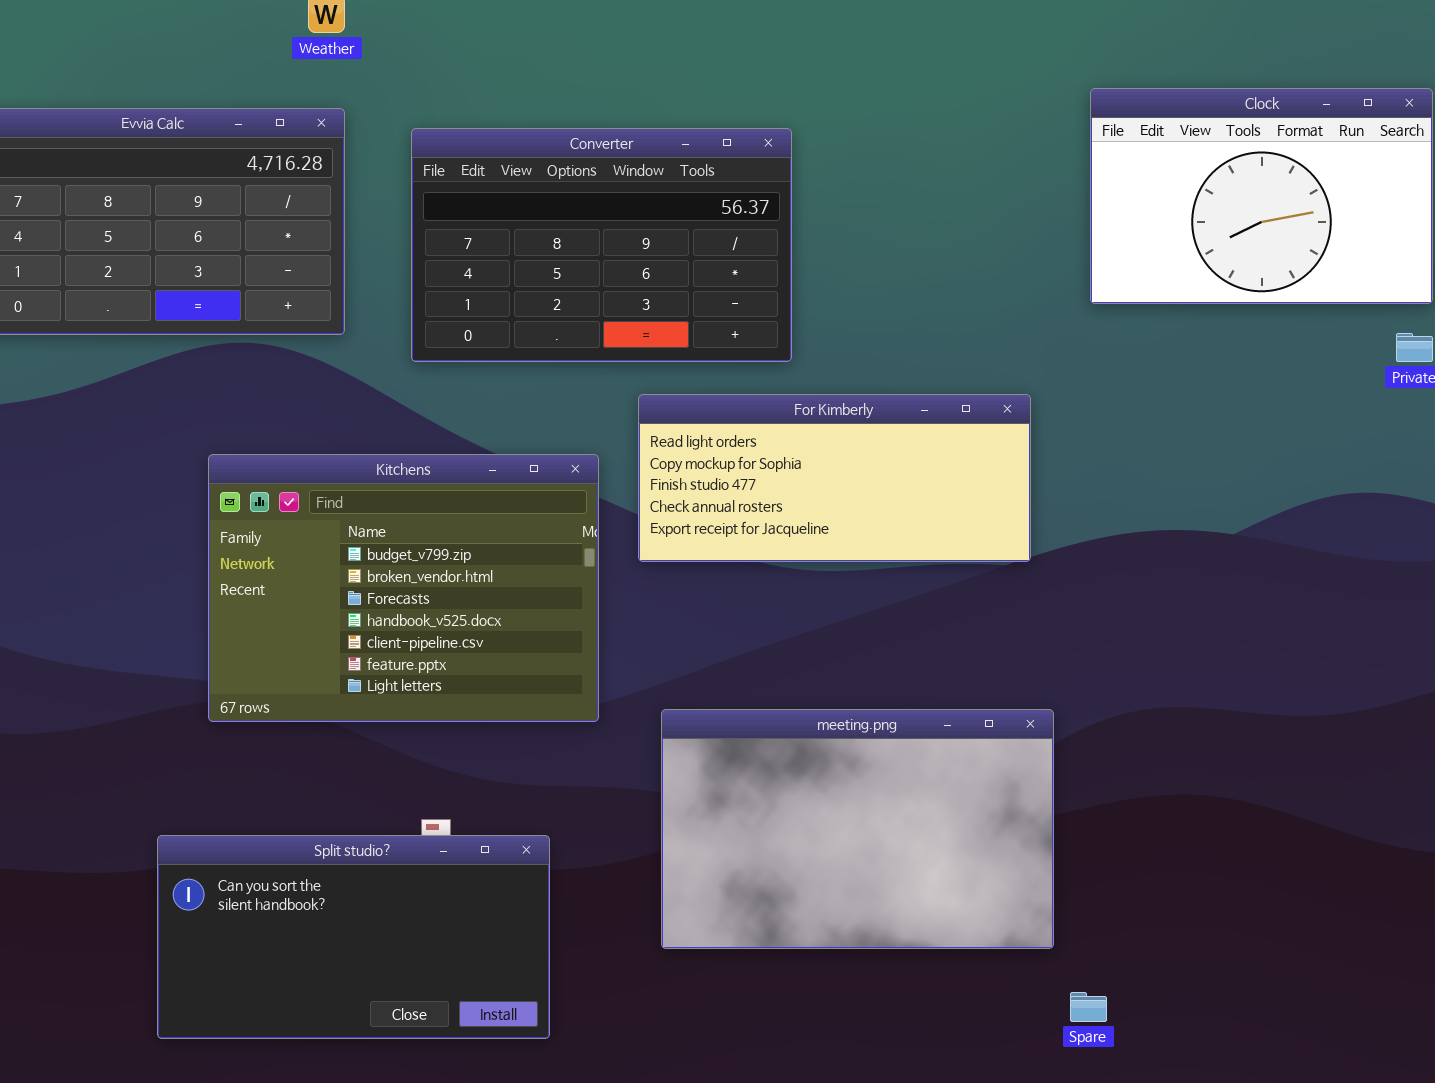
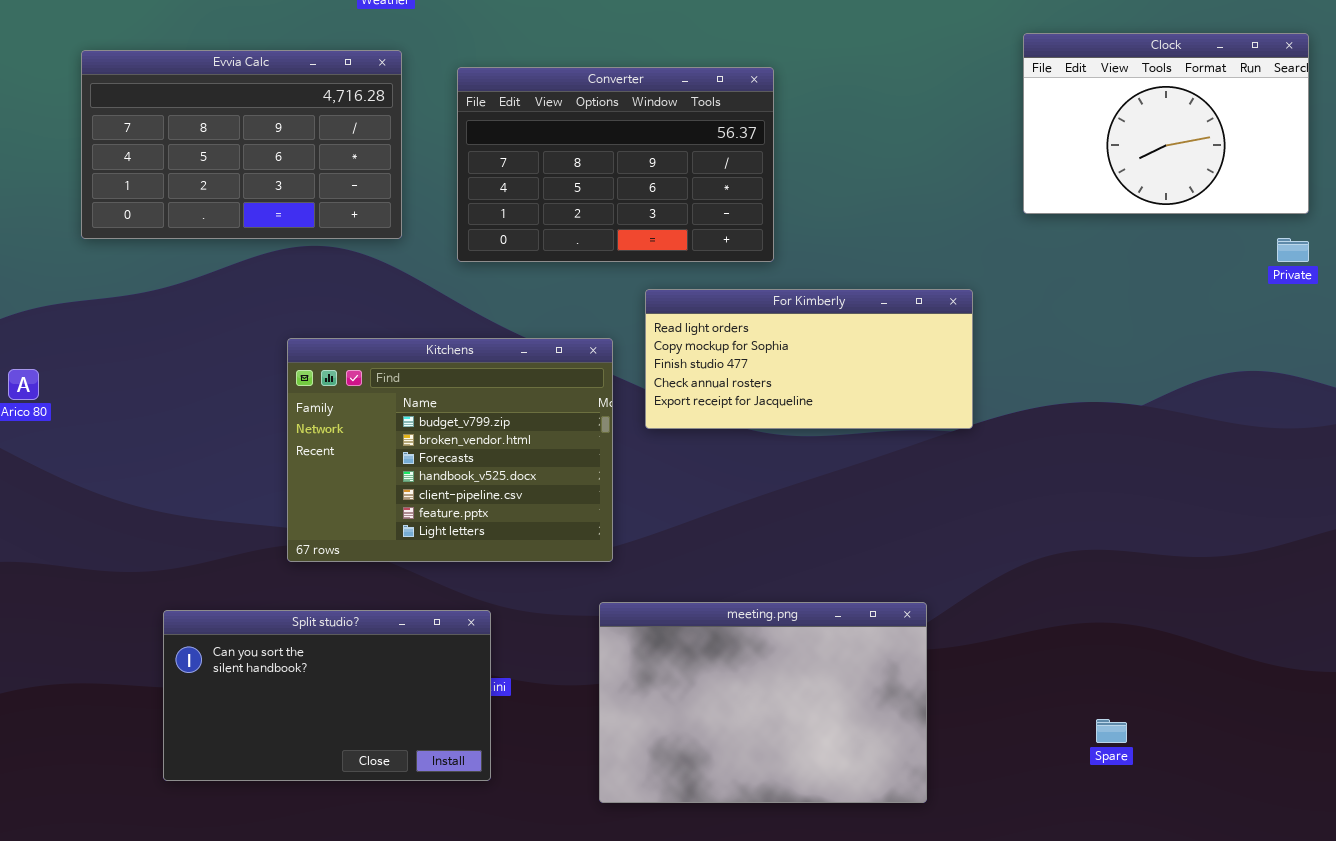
meeting.png: [661,709,1054,949] -> [599,602,927,803], moved
Split studio?: [157,835,550,1039] -> [163,610,491,781], moved
Spare: [1070,992,1107,1022] -> [1096,719,1127,743], moved

